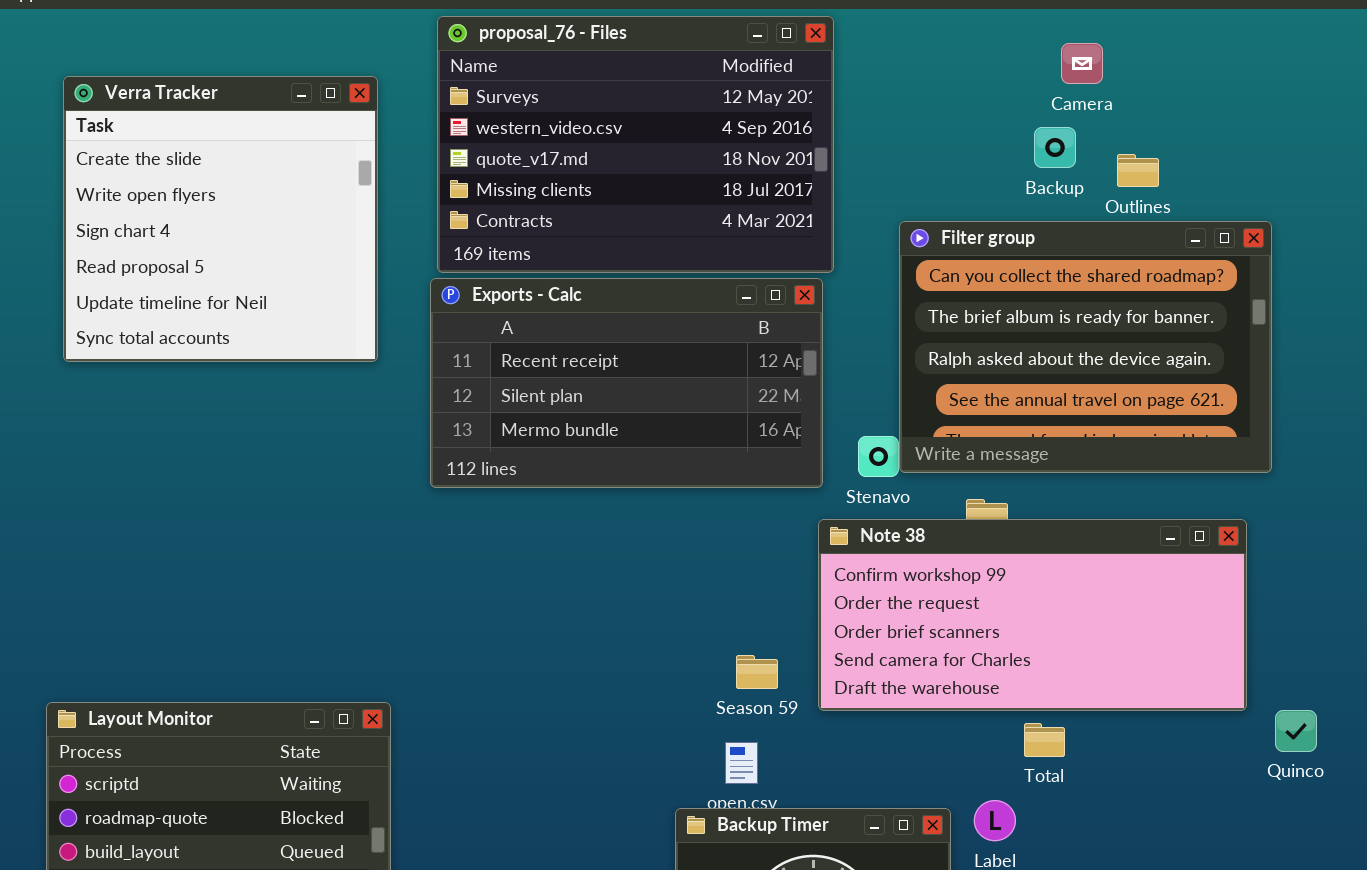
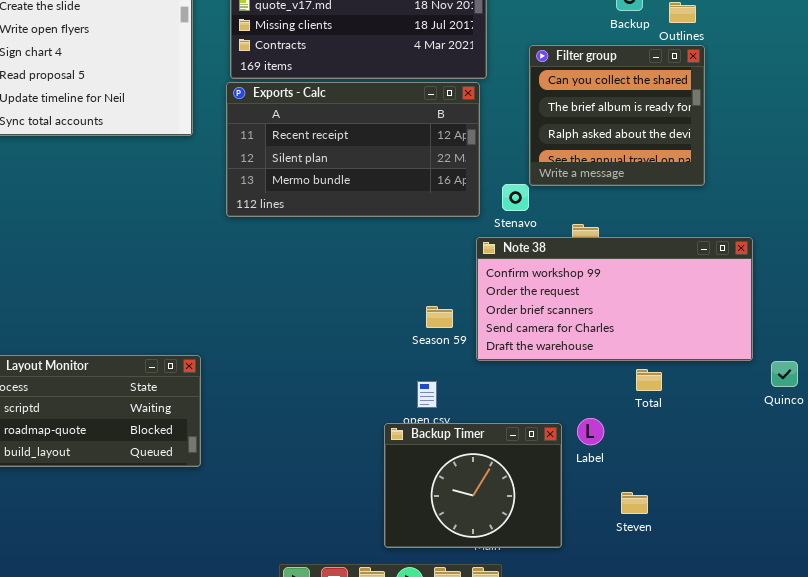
Filter group: [899,221,1272,473] -> [529,45,705,186], resized
Season 59: [736,655,778,689] -> [426,306,453,328], moved
Total: [1024,723,1065,757] -> [636,369,662,391], moved

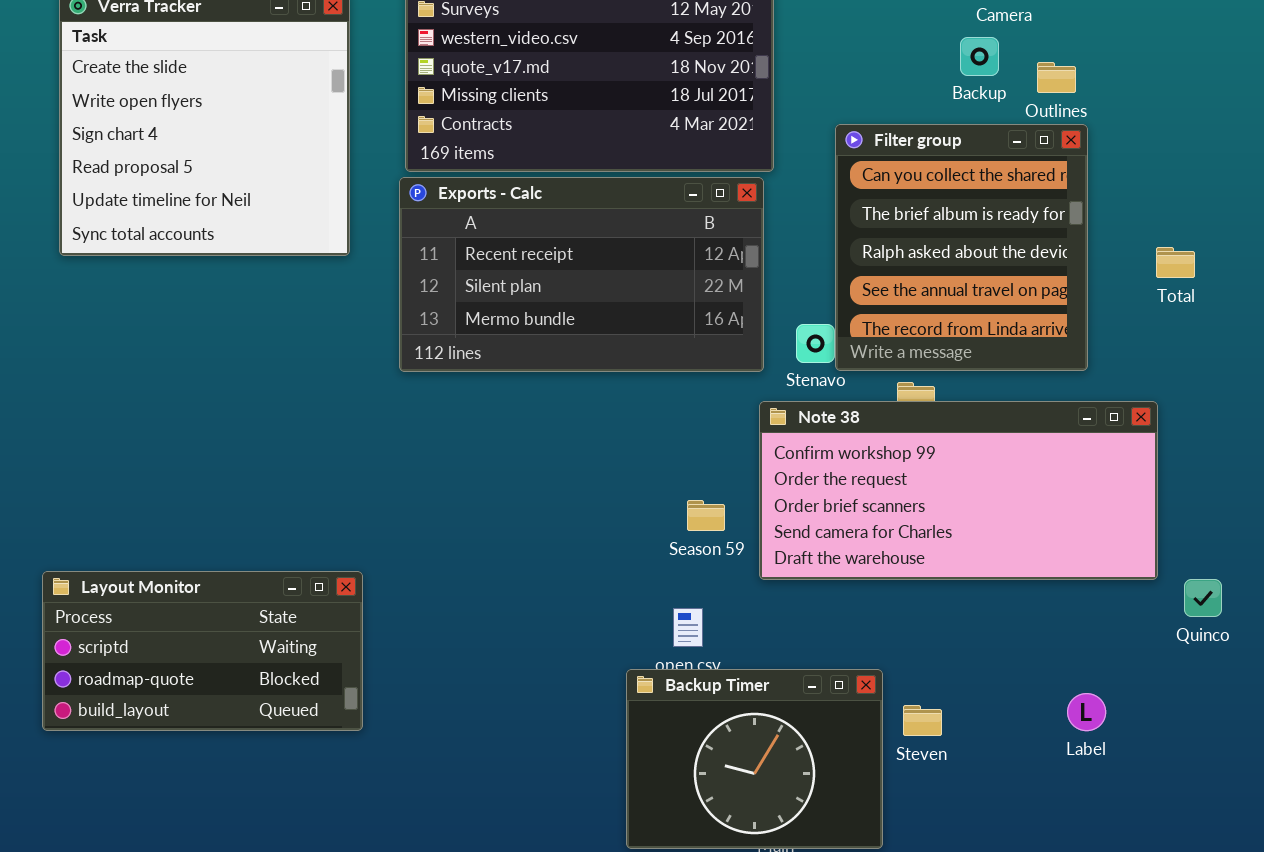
Filter group: [529,45,705,186] -> [835,124,1088,371], resized
Total: [636,369,662,391] -> [1156,247,1195,278], moved
Label: [577,418,604,445] -> [1067,693,1106,731], moved
Steven: [621,492,648,514] -> [903,705,942,736], moved

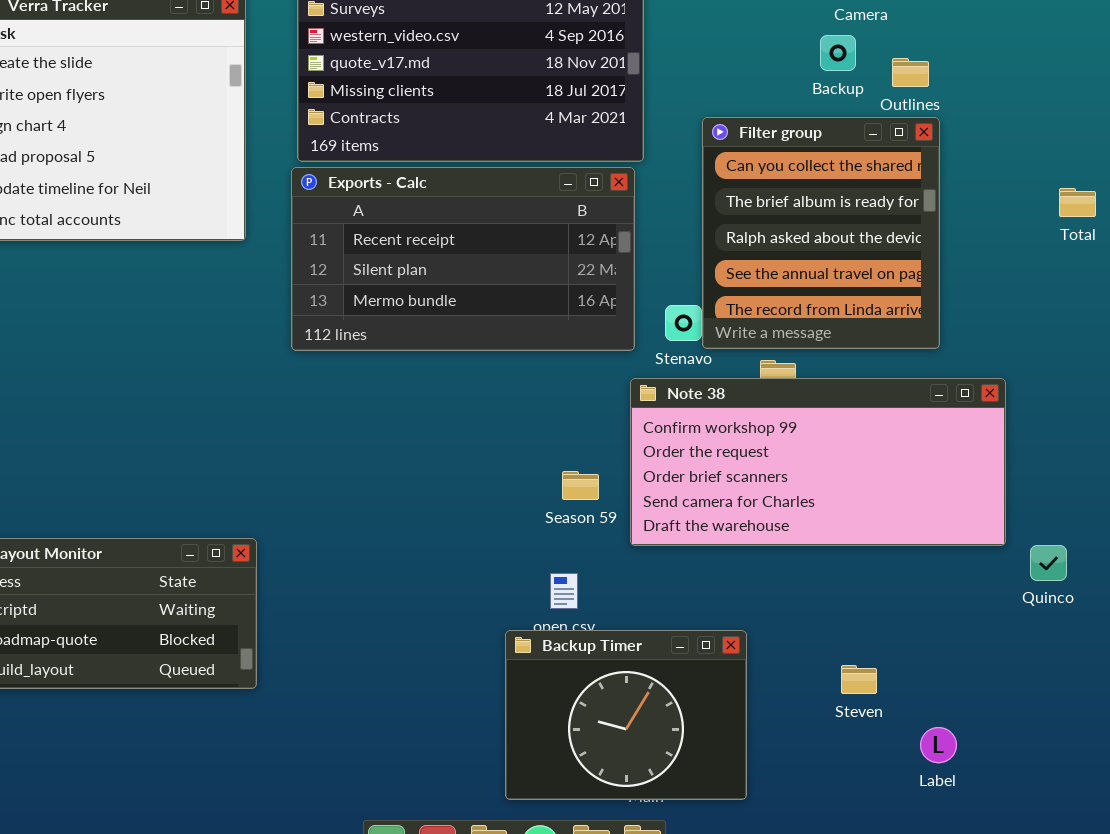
Total: [1156,247,1195,278] -> [1059,188,1096,217], moved
Label: [1067,693,1106,731] -> [920,727,957,763], moved
Steven: [903,705,942,736] -> [841,665,877,694], moved

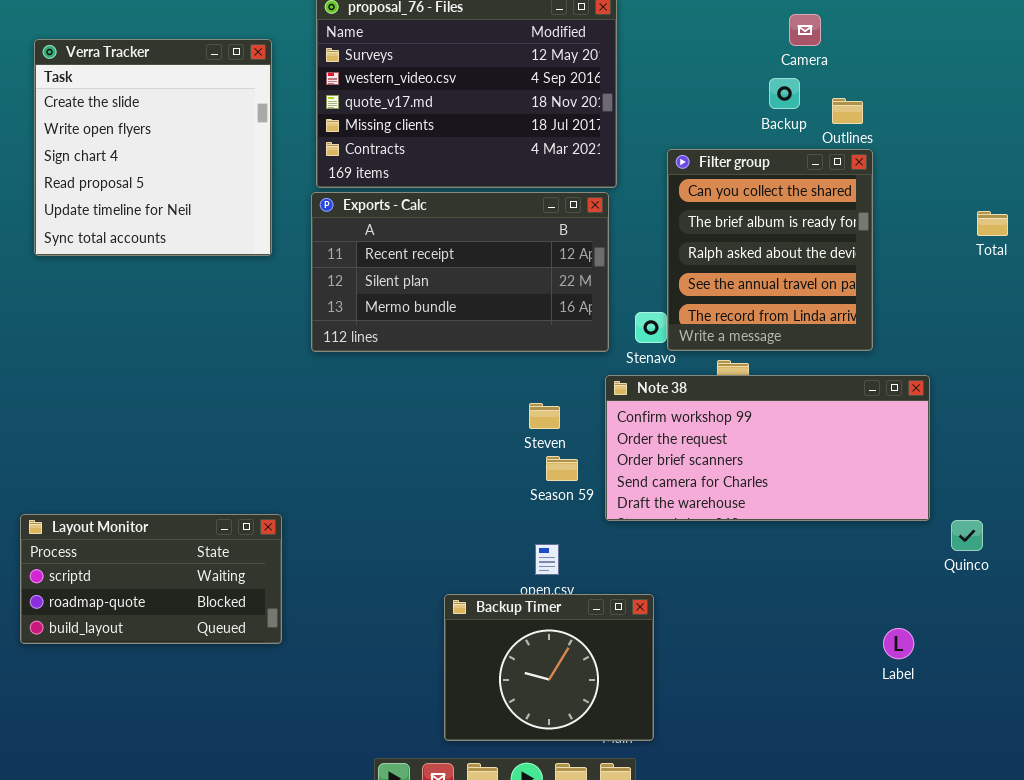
Backup Timer: [505,630,747,800] -> [444,594,654,741], moved
Steven: [841,665,877,694] -> [529,403,560,429], moved
Label: [920,727,957,763] -> [883,628,914,659], moved

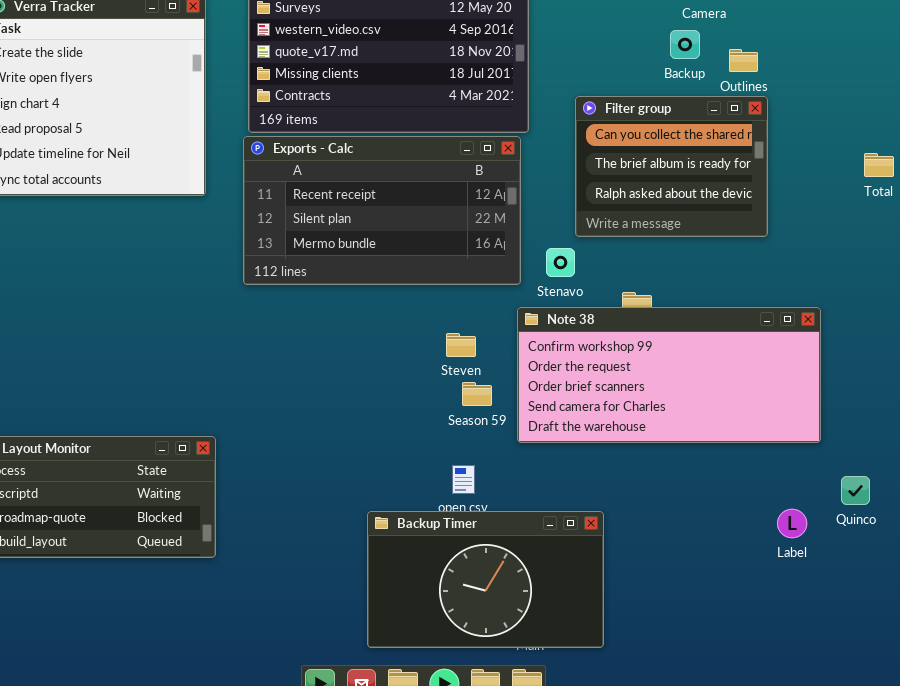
Filter group: [667,149,873,351] -> [575,96,768,237], resized
Quinco: [951,520,983,551] -> [841,476,870,505], moved
Backup Timer: [444,594,654,741] -> [367,511,604,648], resized
Label: [883,628,914,659] -> [777,509,807,538], moved

